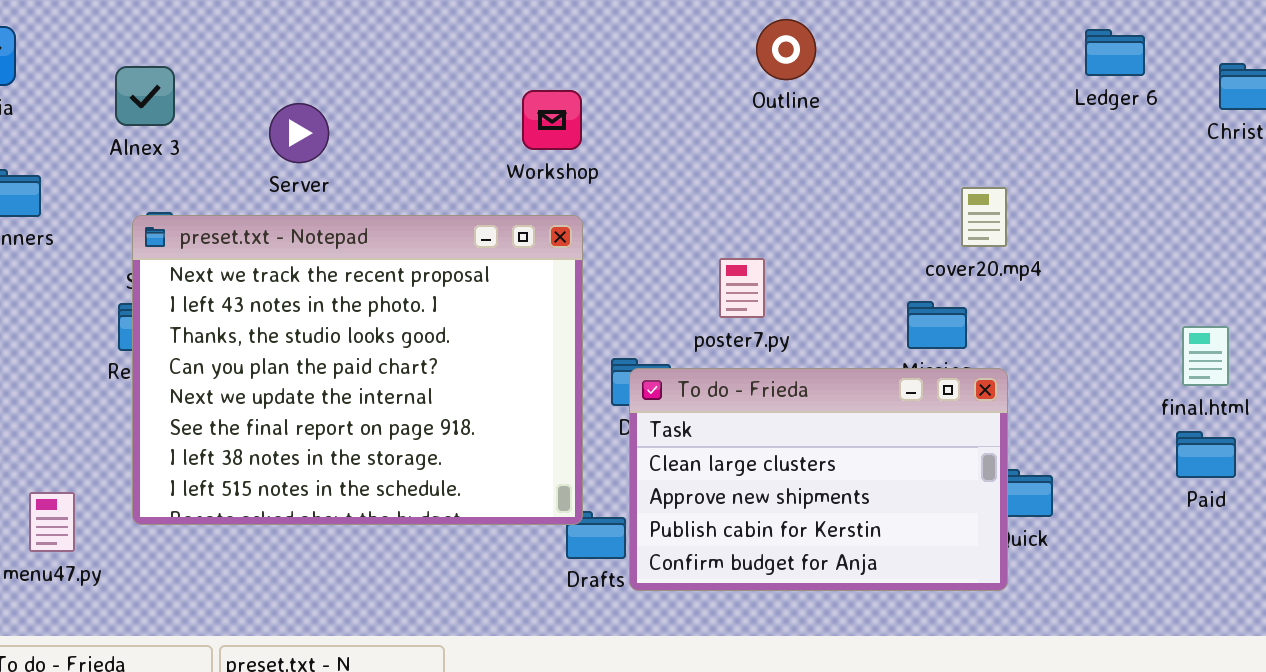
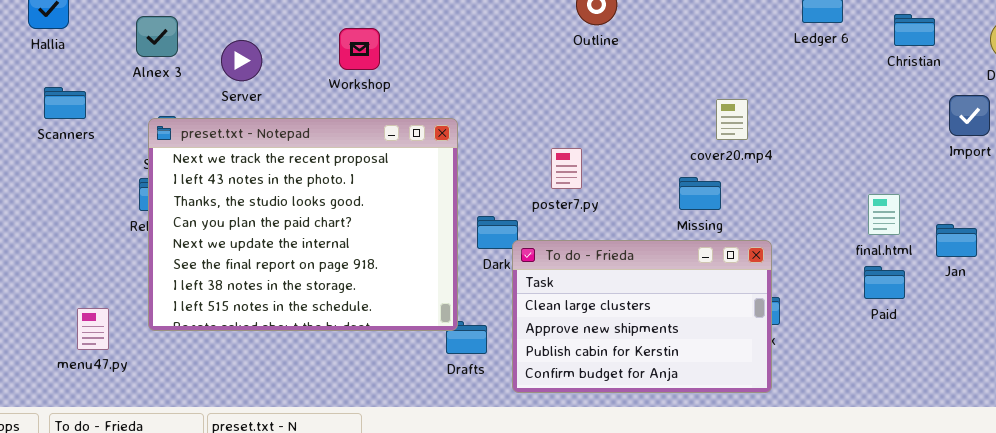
Workshop: [522,90,582,150] -> [339,28,380,70], moved
Server: [269,103,329,163] -> [221,40,262,81], moved
To do - Frieda: [629,368,1008,591] -> [512,240,772,393], moved

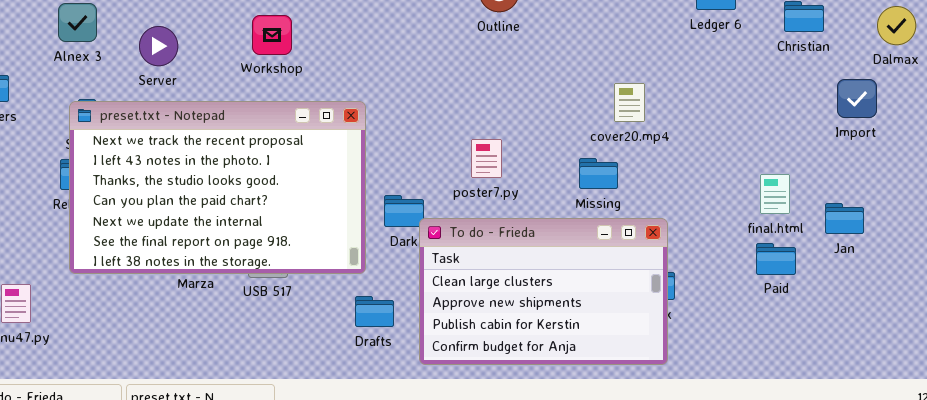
preset.txt - Notepad: [148,118,458,331] -> [69,101,366,274], resized
poster7.py: [551,148,582,189] -> [471,139,502,178], moved

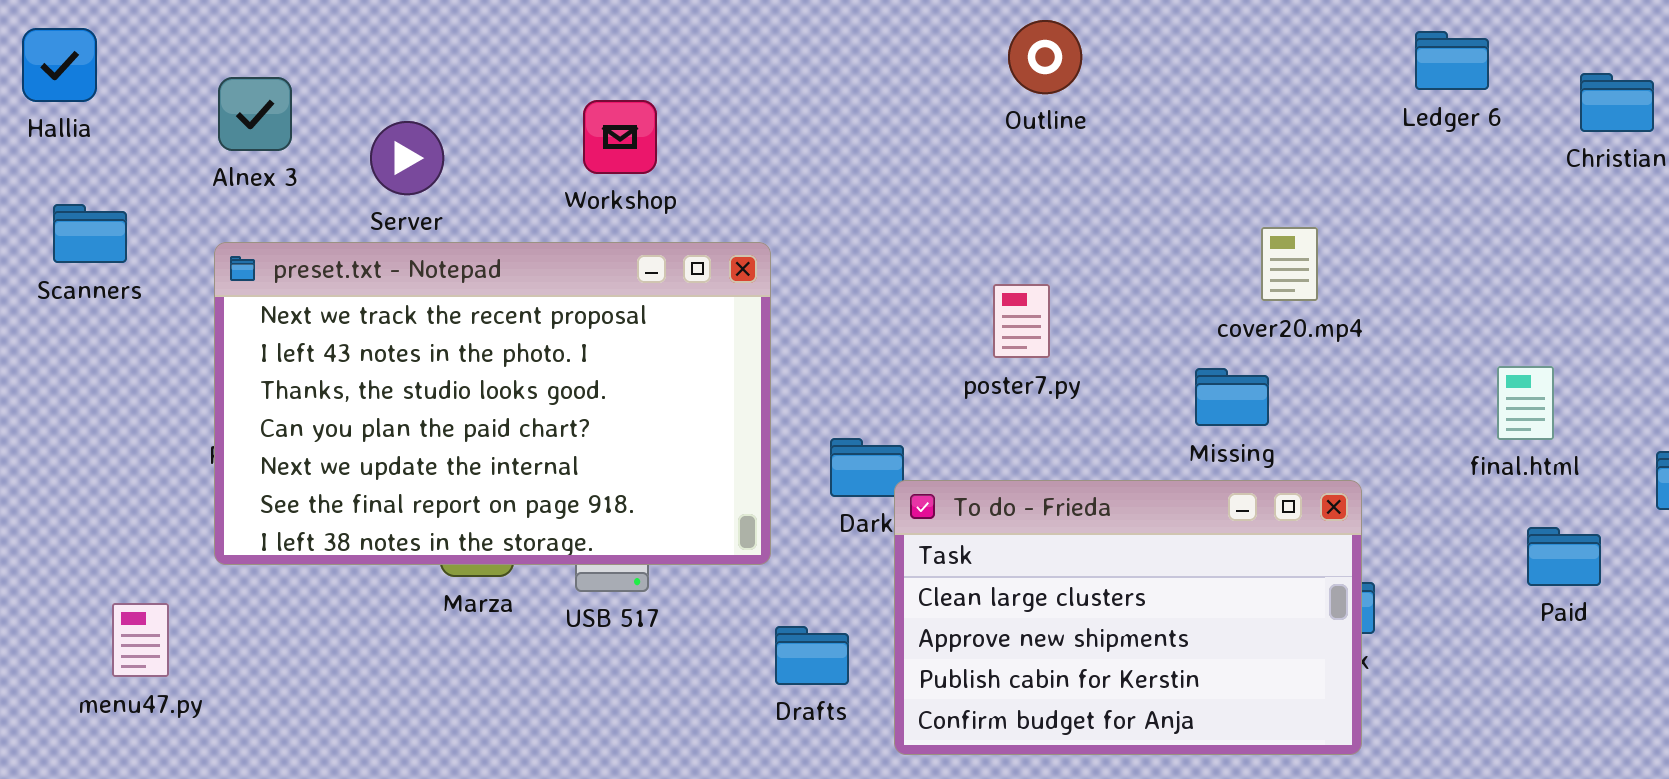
preset.txt - Notepad: [69,101,366,274] -> [214,242,771,565], moved
poster7.py: [471,139,502,178] -> [993,284,1050,358], moved
final.html: [760,174,790,214] -> [1497,366,1554,440], moved

